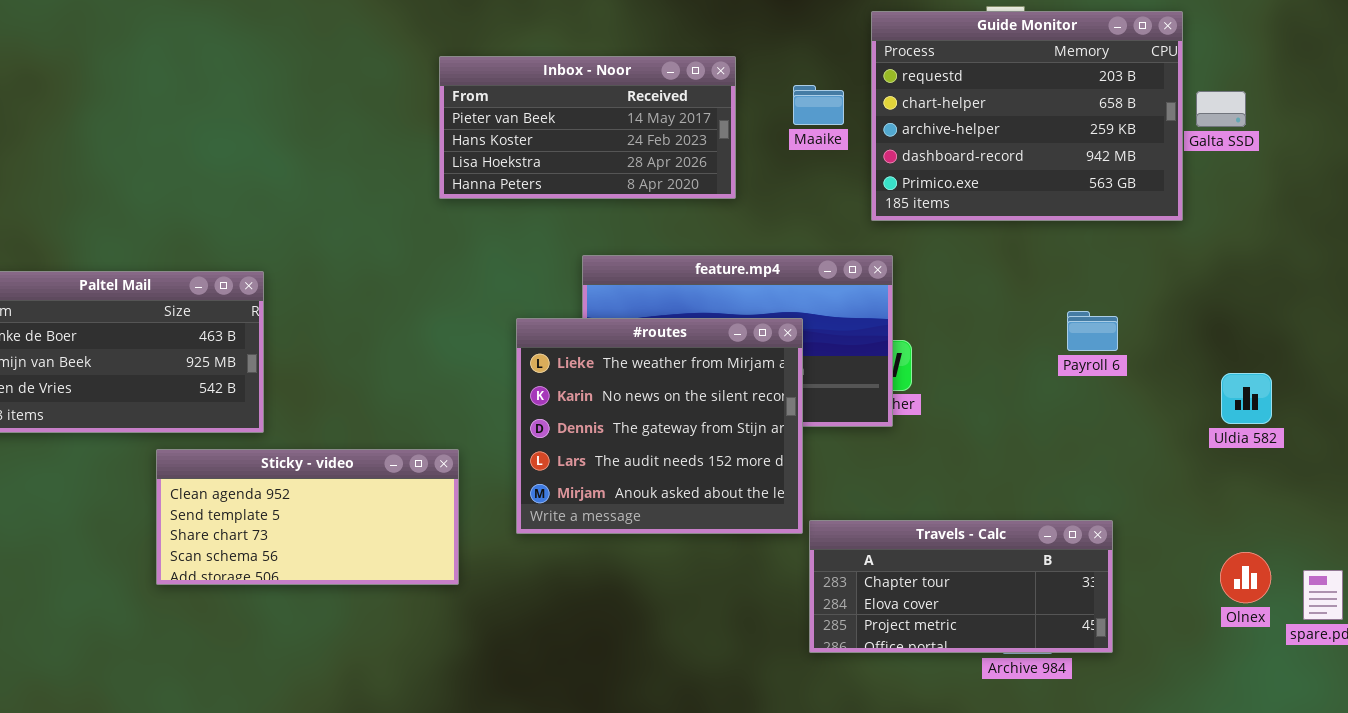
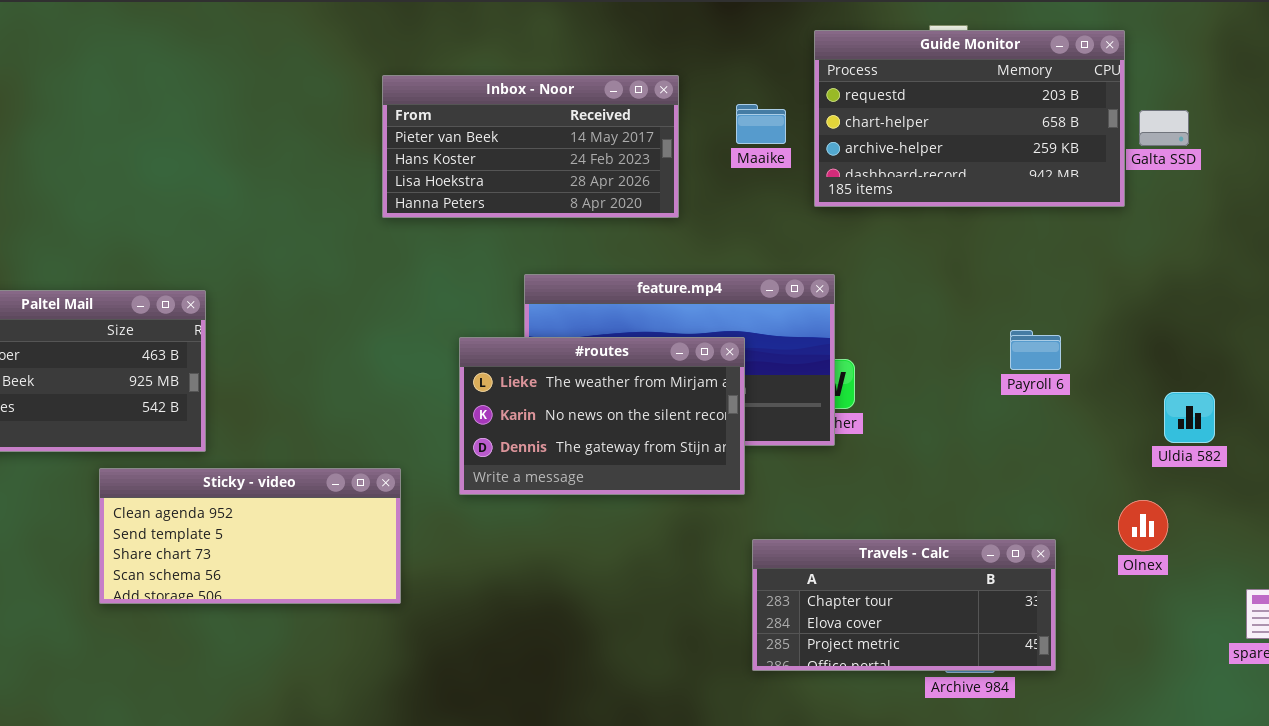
Guide Monitor: [871,11,1183,221] -> [814,30,1125,207], resized
#routes: [516,318,803,534] -> [459,337,745,495], resized
Olnex: [1220,552,1271,603] -> [1118,500,1168,551], moved

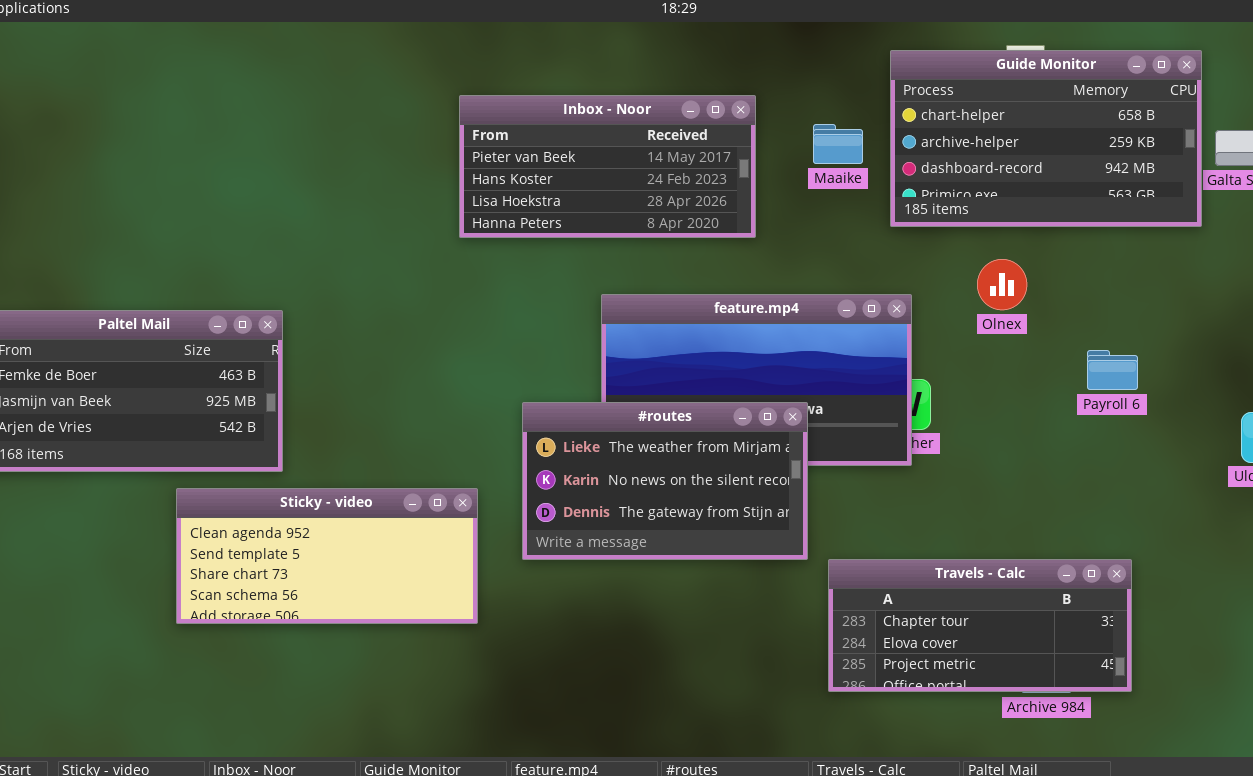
Guide Monitor: [814,30,1125,207] -> [890,50,1202,227], scrolled down 1 row
#routes: [459,337,745,495] -> [522,402,808,560], moved
Olnex: [1118,500,1168,551] -> [977,259,1027,310], moved

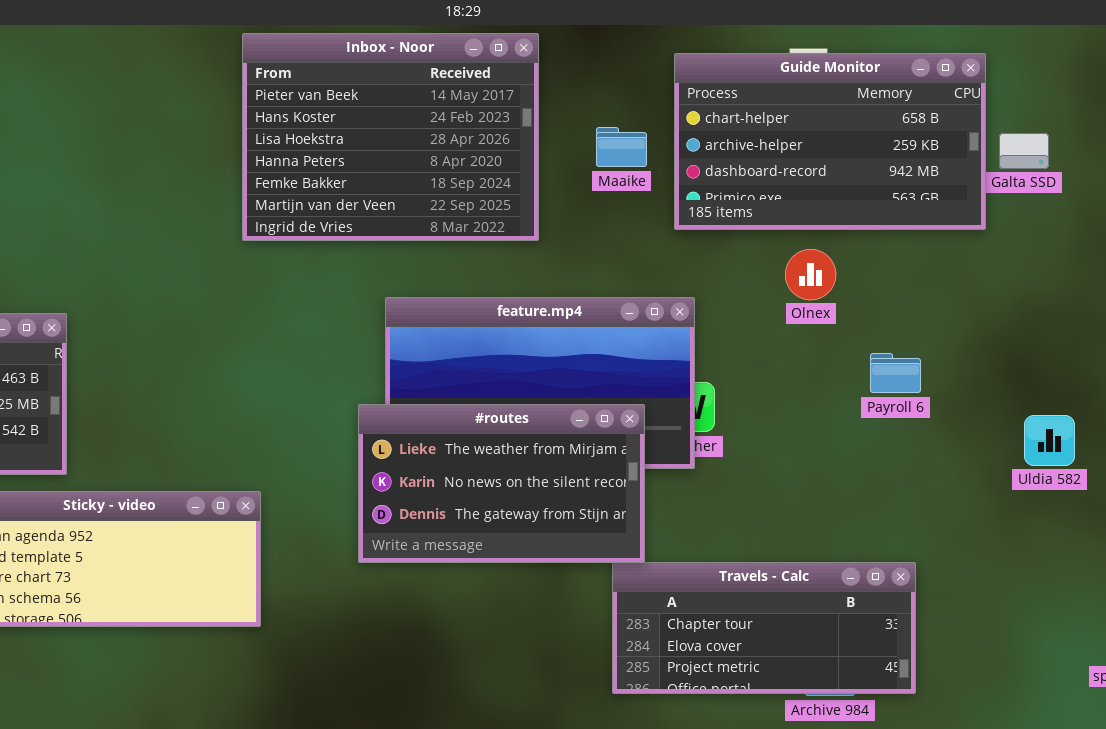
Inbox - Noor: [459,95,756,238] -> [242,33,539,241], resized
Olnex: [977,259,1027,310] -> [785,249,836,300], moved
#routes: [522,402,808,560] -> [358,404,645,563], moved

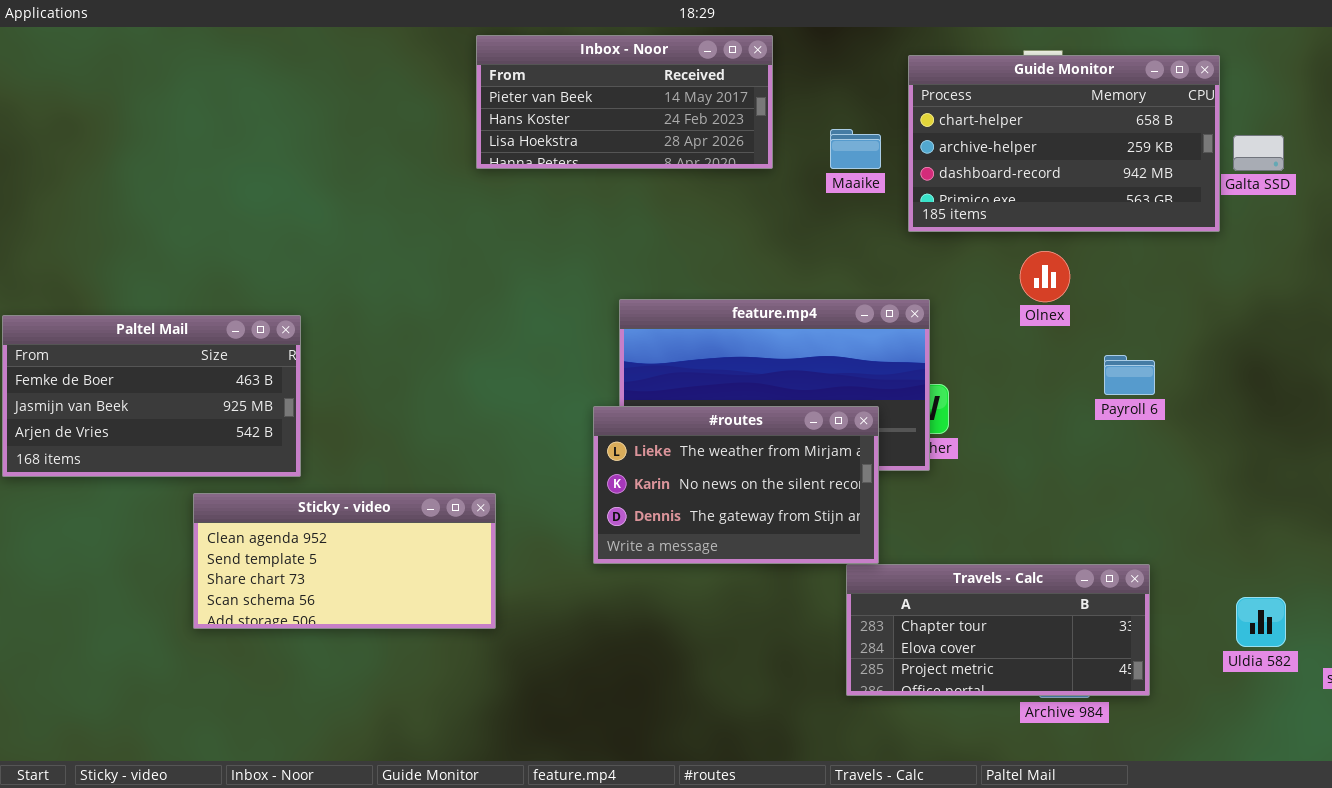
Inbox - Noor: [242,33,539,241] -> [476,35,773,169], resized
Uldia 582: [1024,415,1075,466] -> [1236,597,1286,647], moved

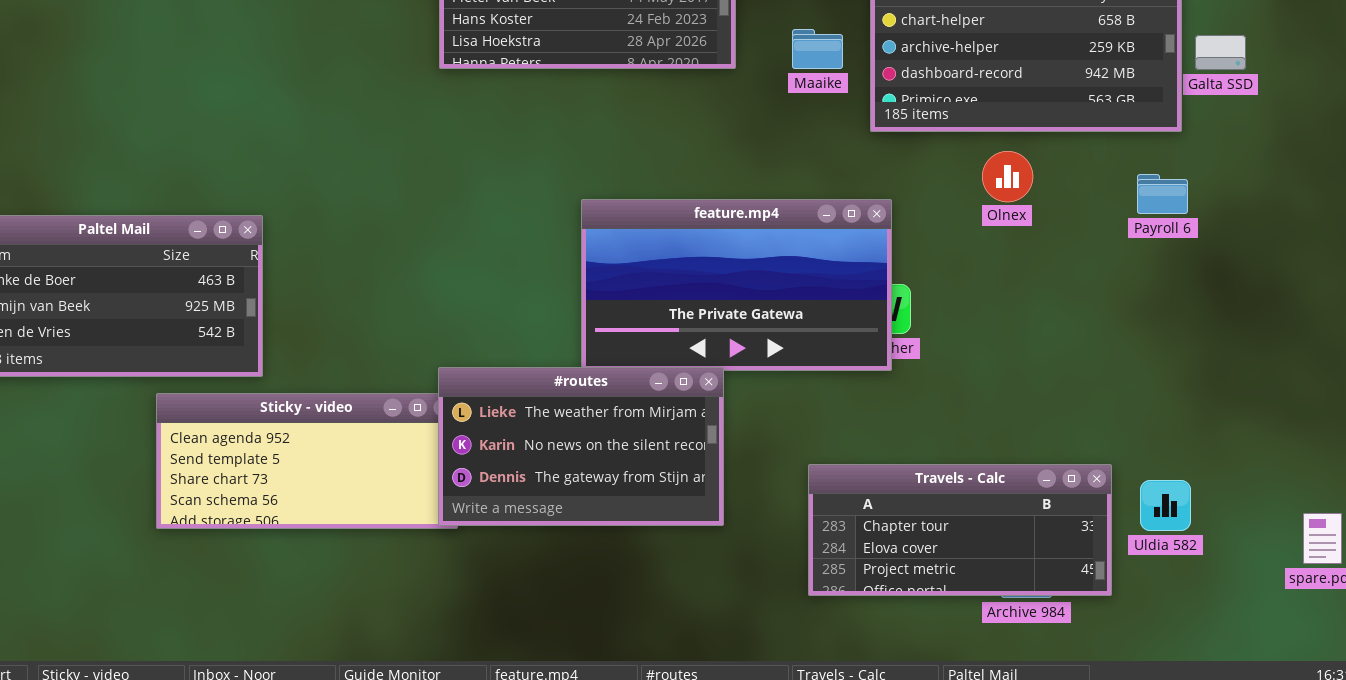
Payroll 6: [1104,355,1155,395] -> [1137,174,1188,214], moved
#routes: [593,406,879,564] -> [438,367,724,526], moved
Uldia 582: [1236,597,1286,647] -> [1140,480,1191,531], moved

